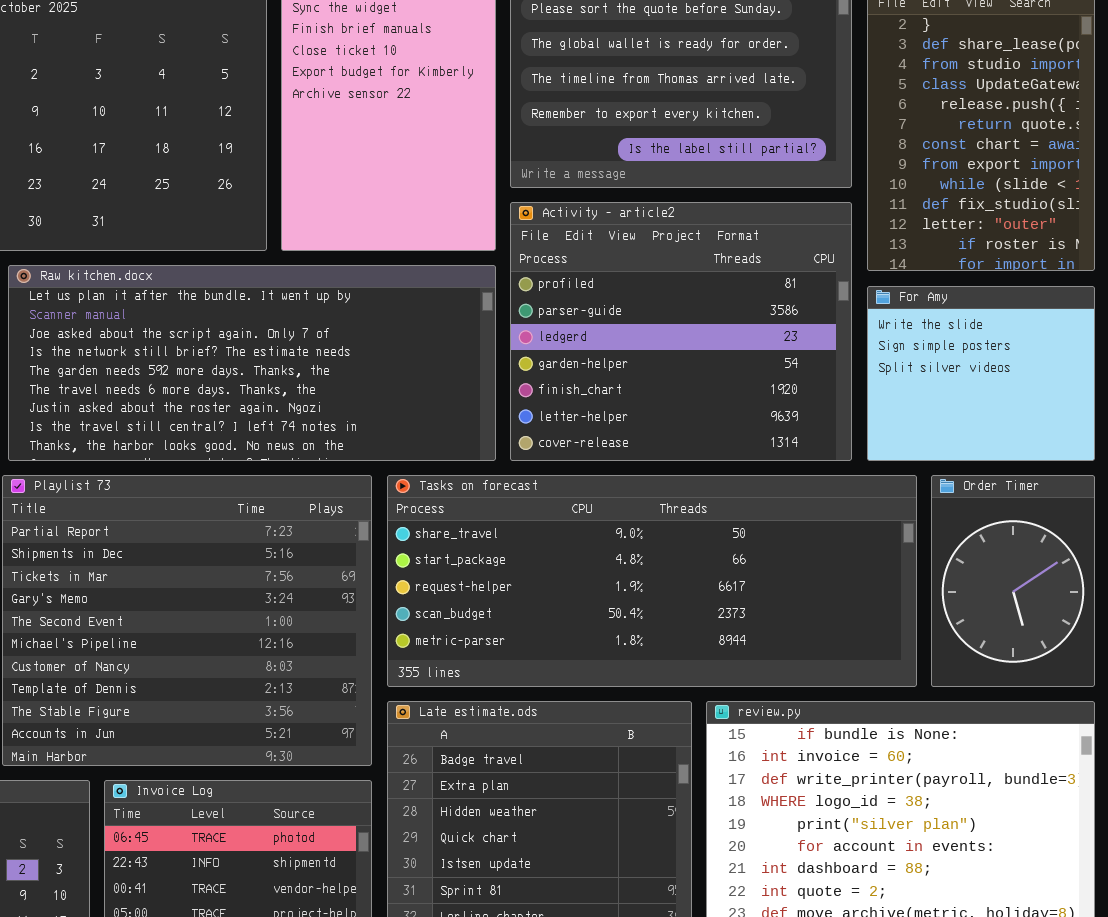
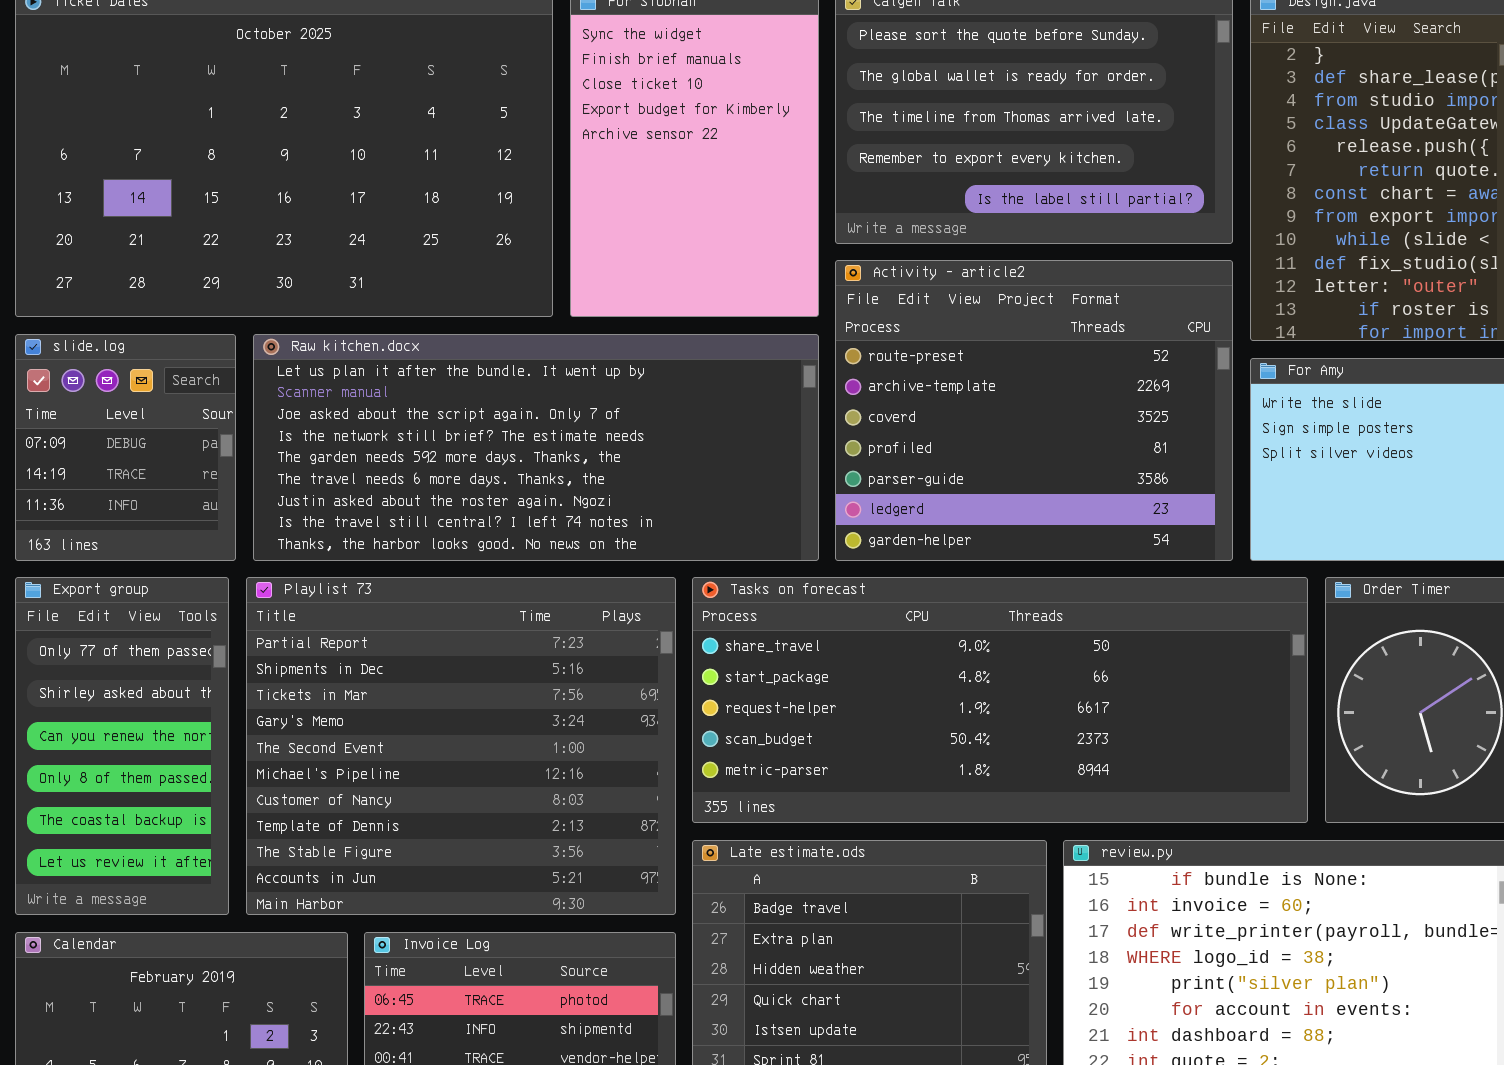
Activity - article2: [510,202,852,461] -> [835,260,1233,561], scrolled up 3 rows

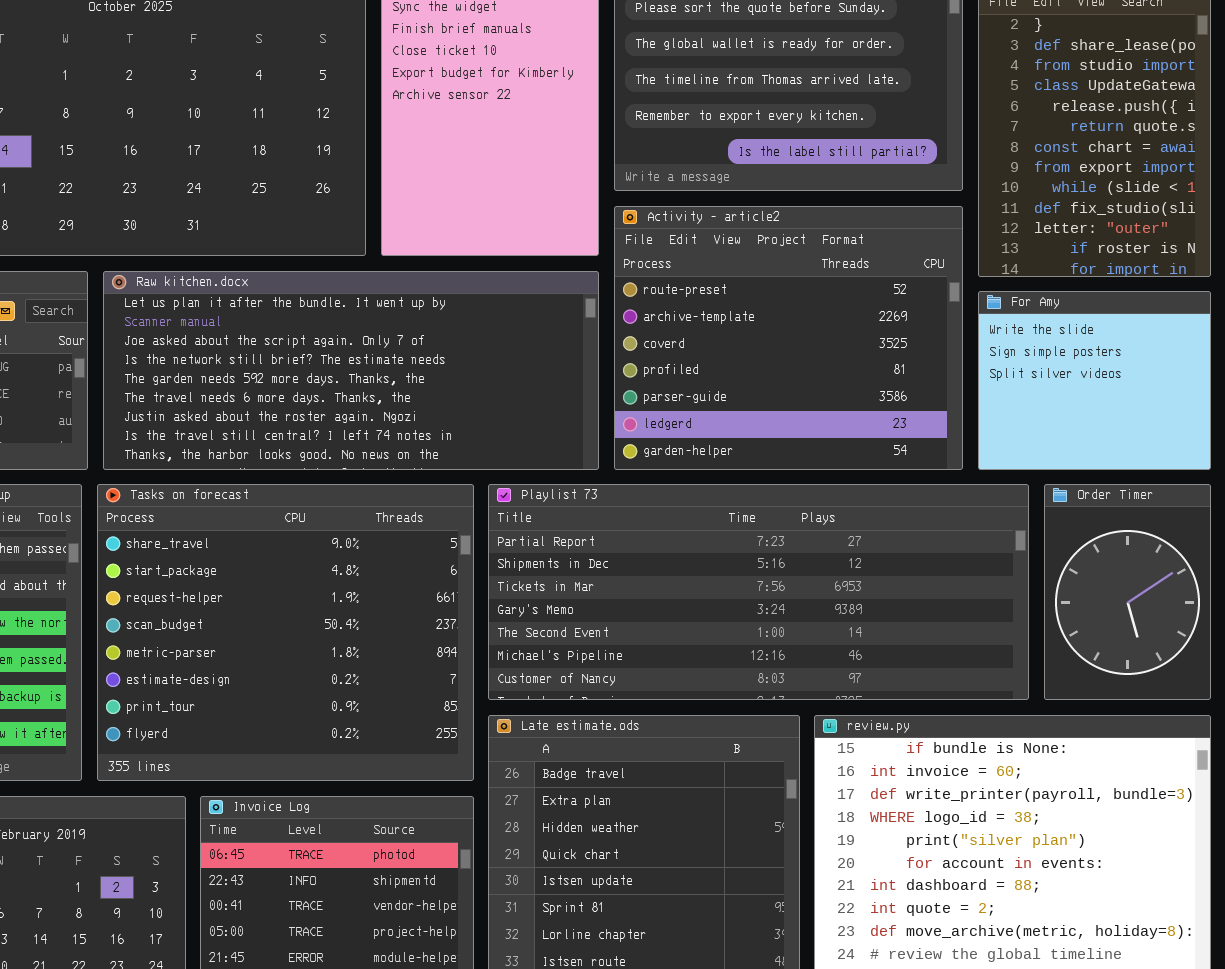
Playlist 73: [246,577,676,915] -> [488,484,1029,700], moved, resized
Tasks on forecast: [692,577,1308,823] -> [97,484,474,781], moved, resized

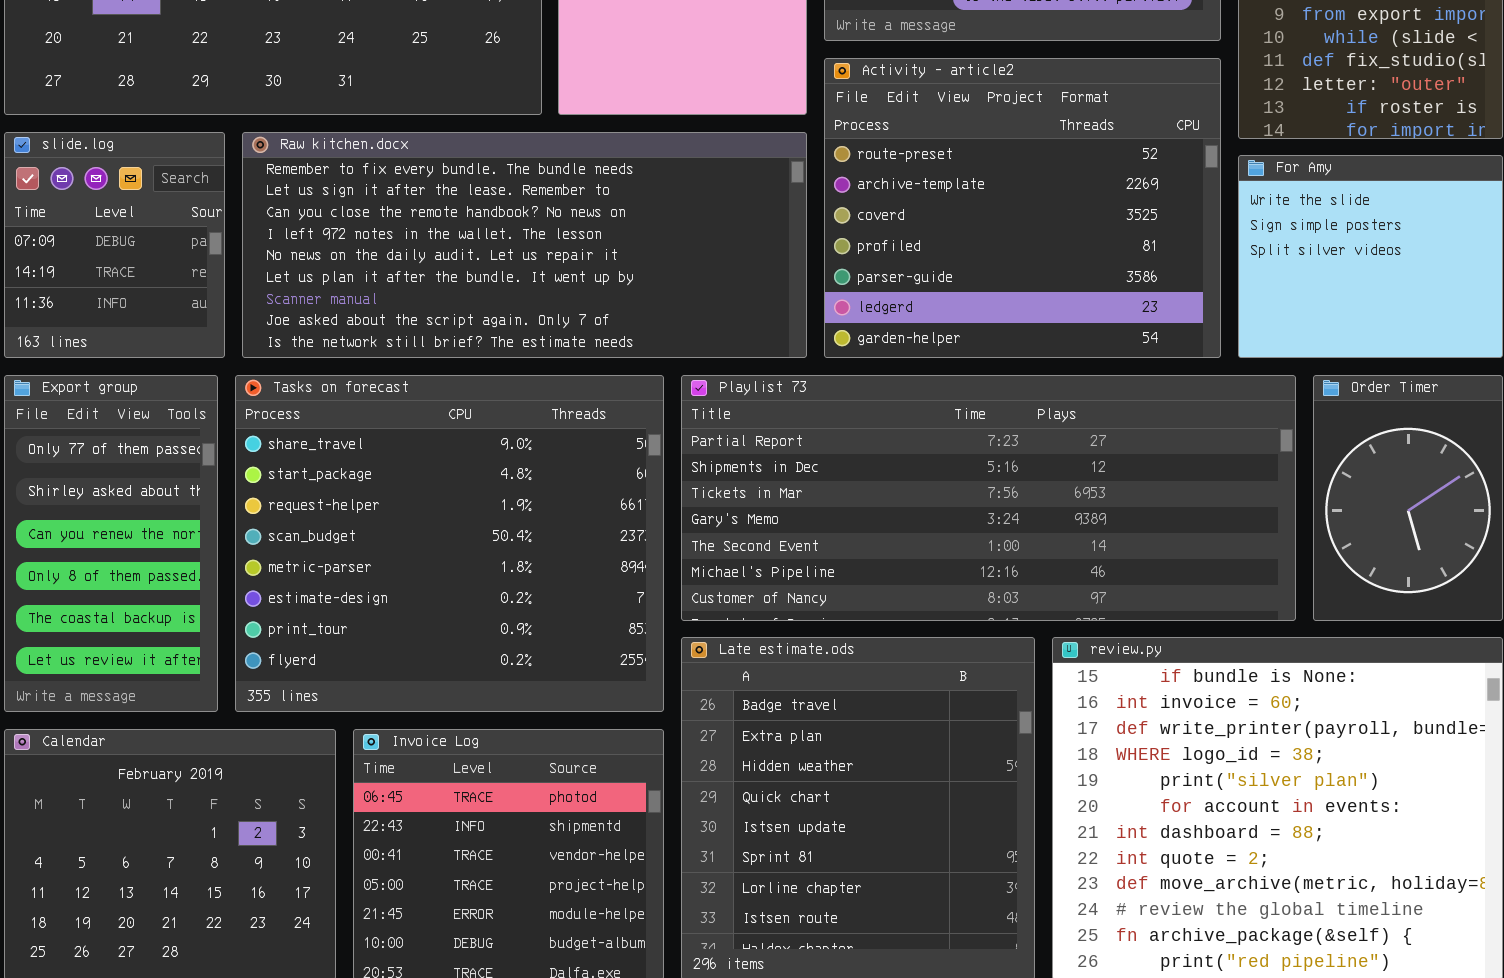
Raw kitchen.docx: [103,271,599,470] -> [242,132,807,358], scrolled up 5 rows

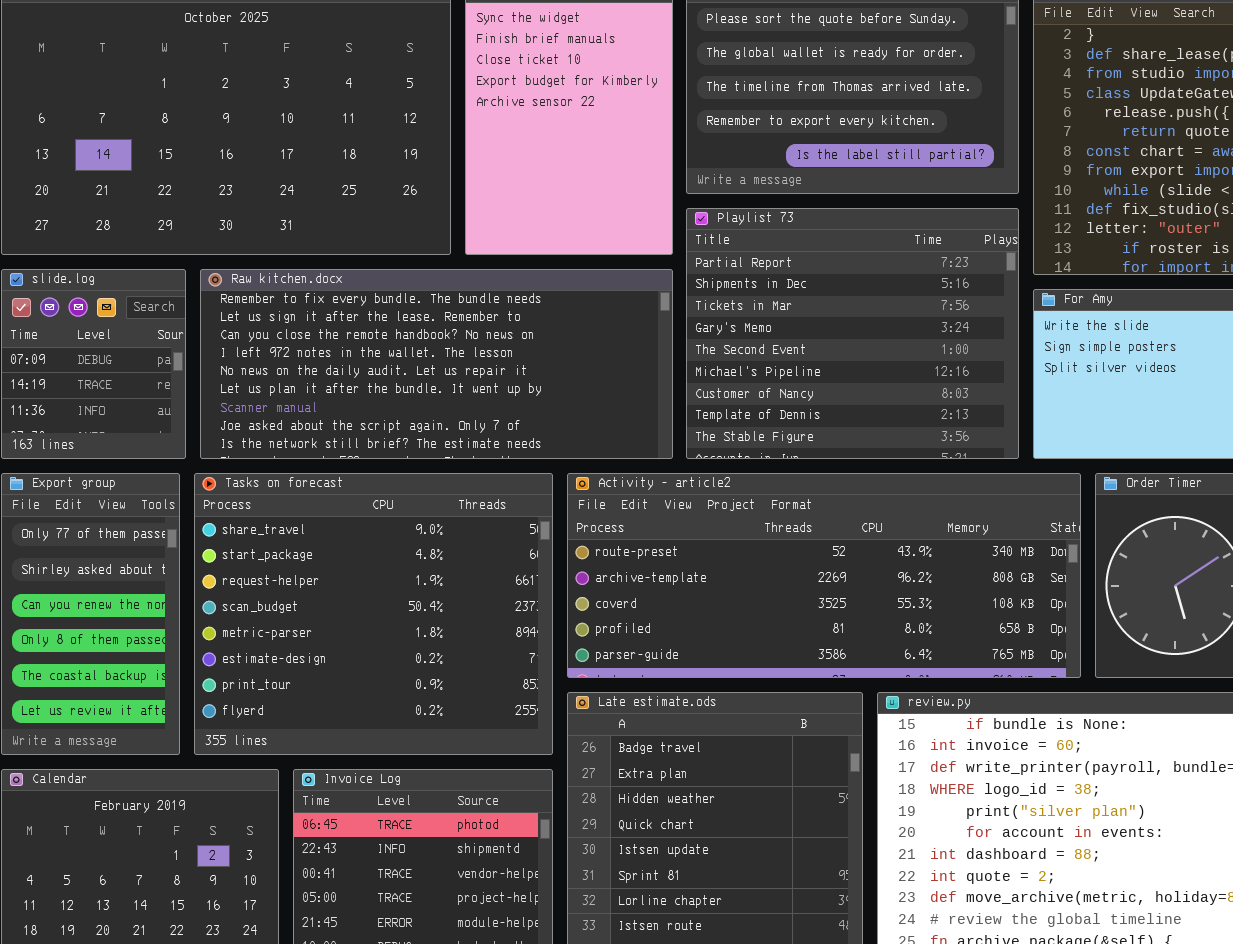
Activity - article2: [824,58,1221,358] -> [567,473,1081,678], moved, resized
Playlist 73: [681,375,1296,621] -> [686,208,1019,459], moved, resized

